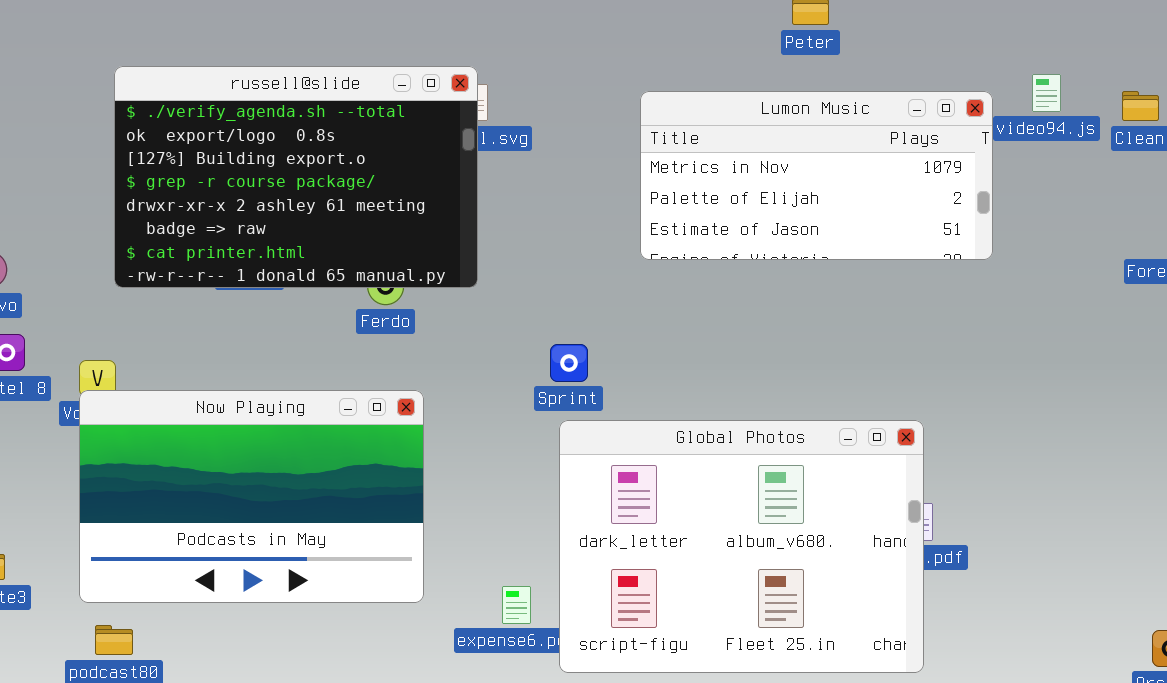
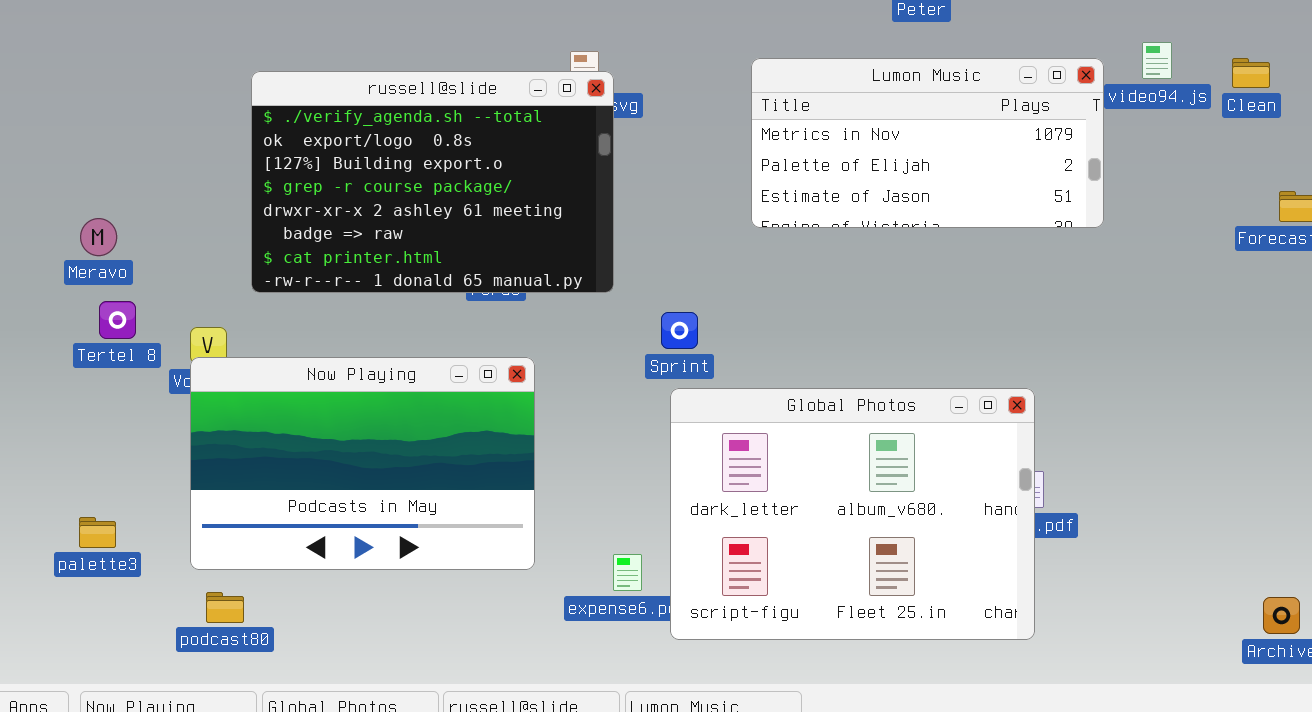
russell@slide: [114,66,478,288] -> [251,71,614,293], moved

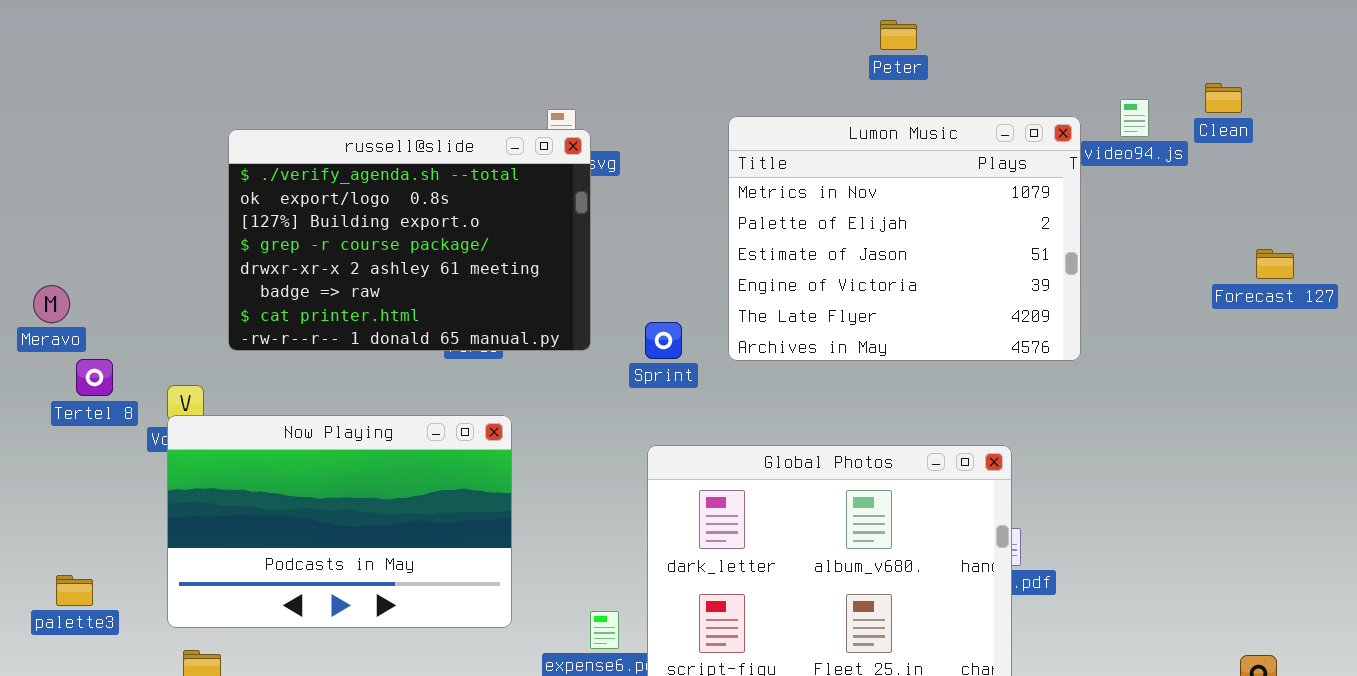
Lumon Music: [751,58,1104,228] -> [728,116,1081,361], resized
Clean: [1232,58,1270,88] -> [1205,83,1242,113], moved
Meravo: [80,218,117,256] -> [33,285,70,323], moved
Sprint: [661,312,698,349] -> [645,322,682,359], moved

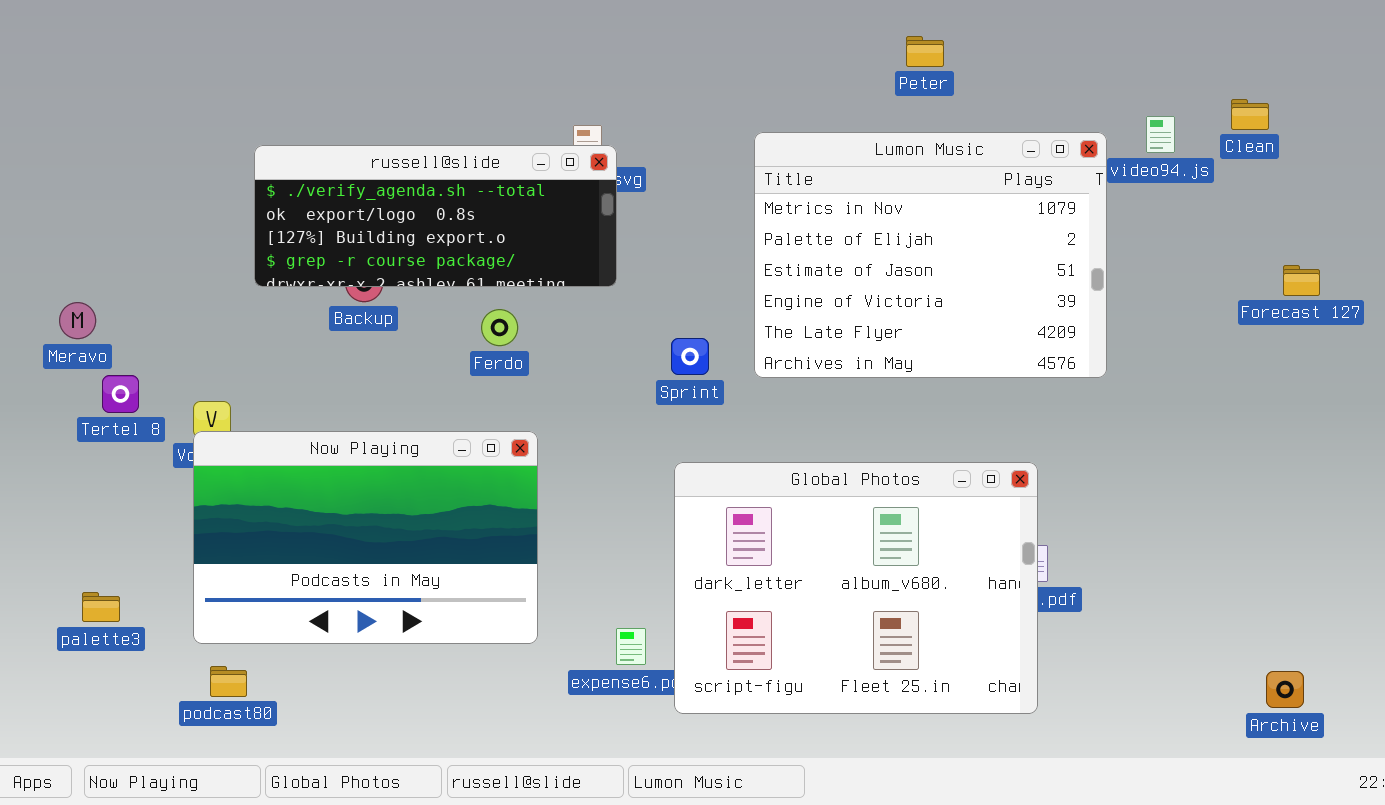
russell@slide: [228,129,591,351] -> [254,145,617,287], resized

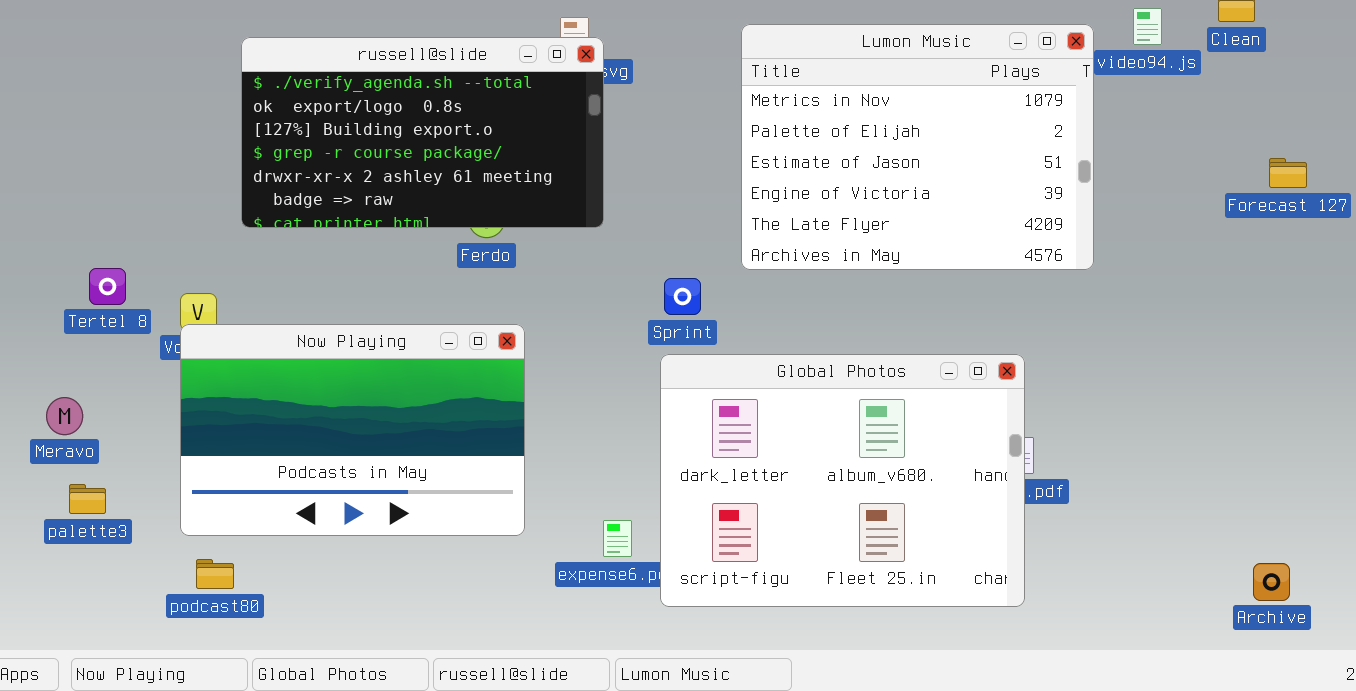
russell@slide: [254,145,617,287] -> [241,37,604,228], resized
Meravo: [59,302,96,339] -> [46,397,83,435], moved
Sprint: [671,338,709,375] -> [664,278,701,315], moved

